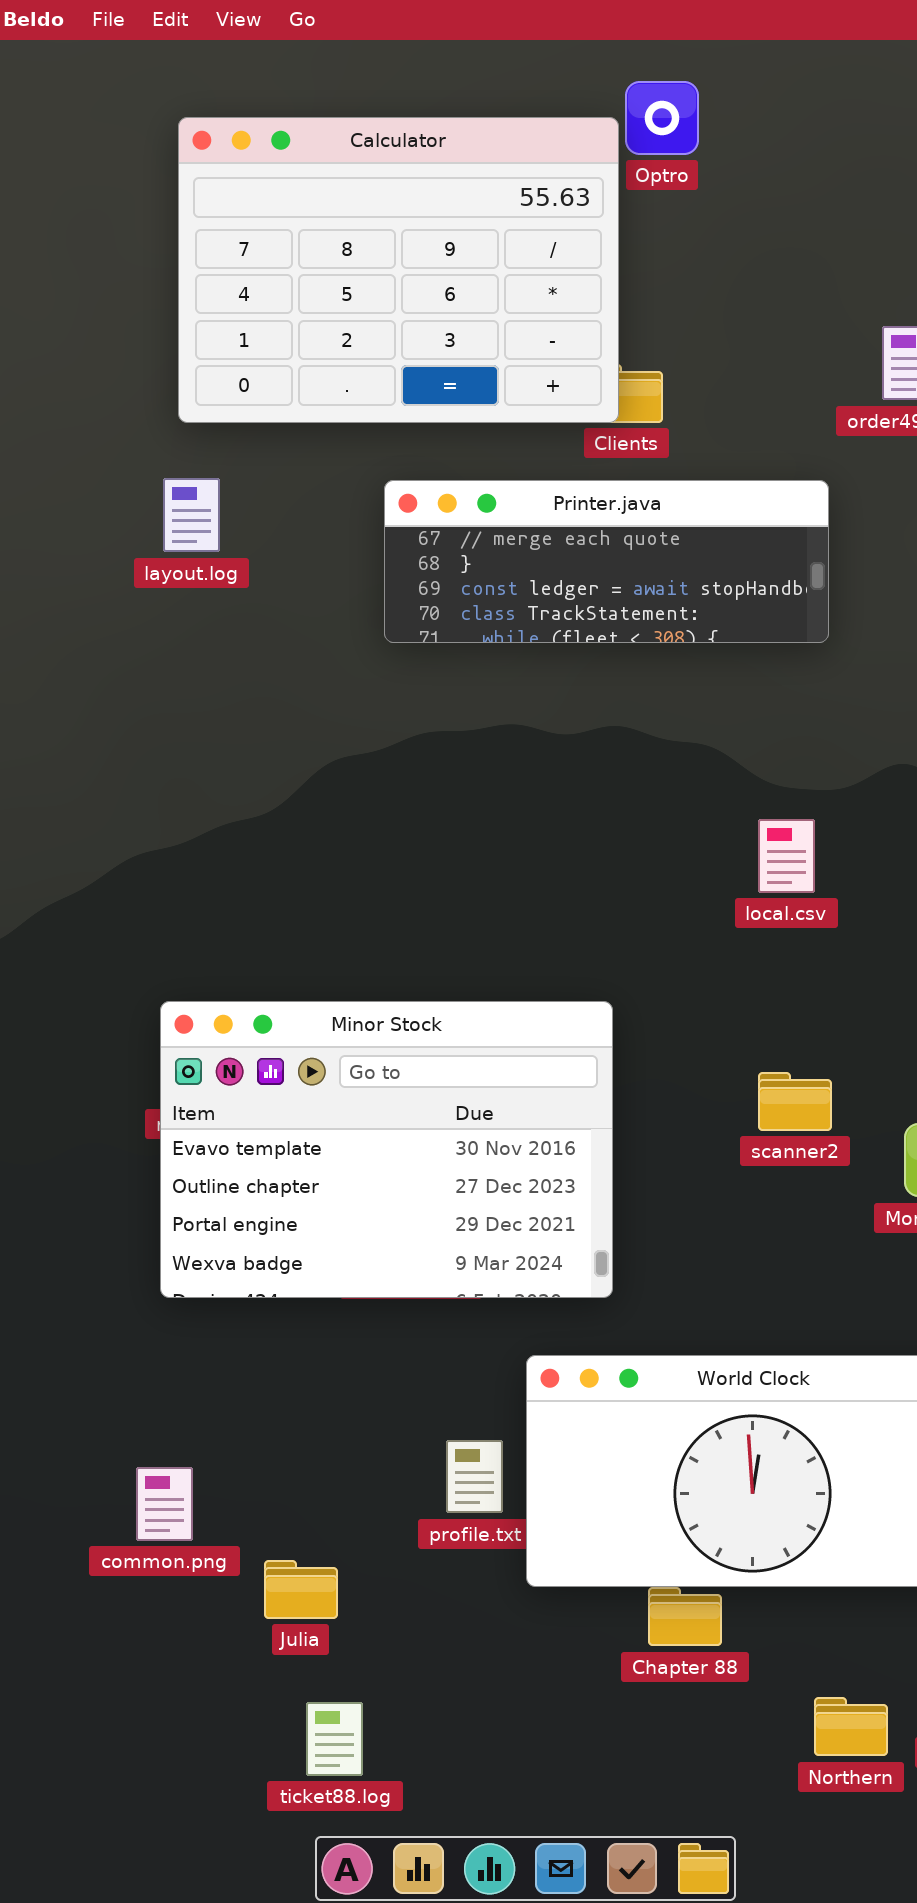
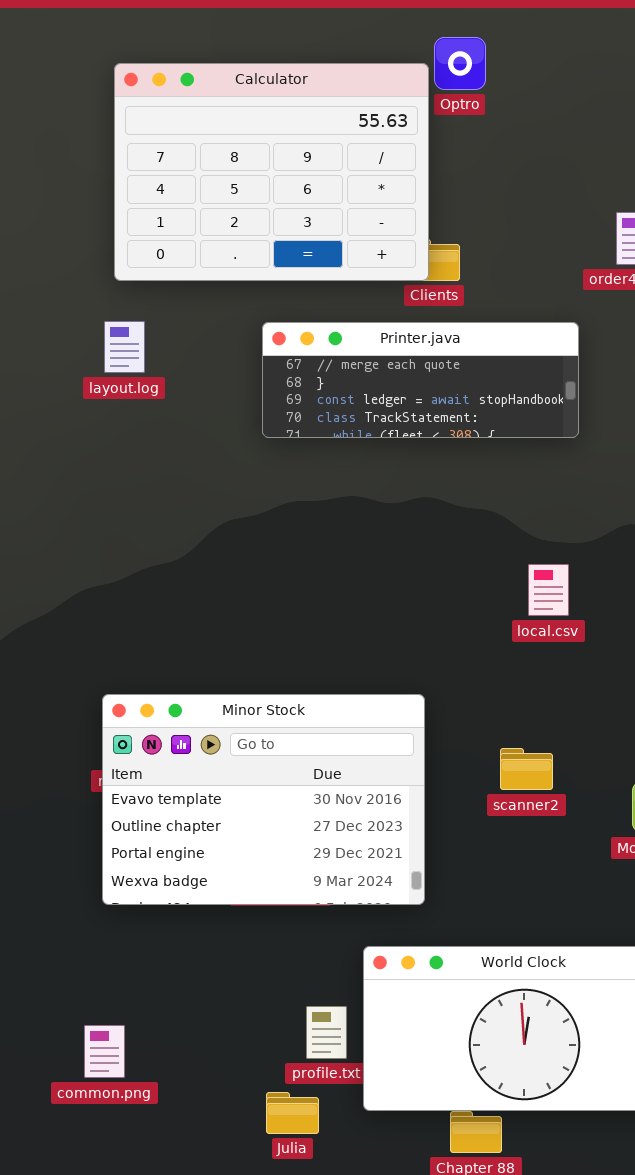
scanner2: [758,1072,832,1131] -> [500,748,553,790], moved
Julia: [264,1560,338,1619] -> [266,1092,319,1134], moved

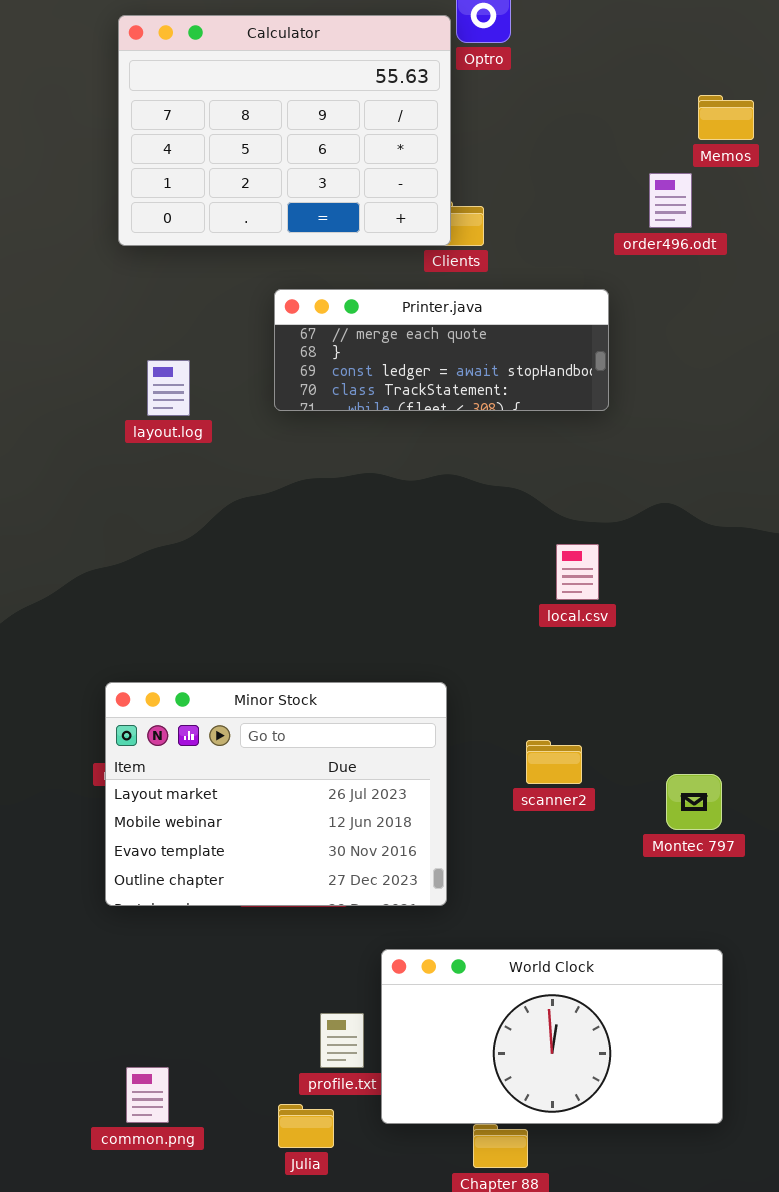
layout.log: [104,321,145,373] -> [147,360,190,416], moved
Minor Stock: [102,694,425,905] -> [105,682,447,906], scrolled up 2 rows
common.png: [84,1025,125,1078] -> [126,1067,169,1123], moved

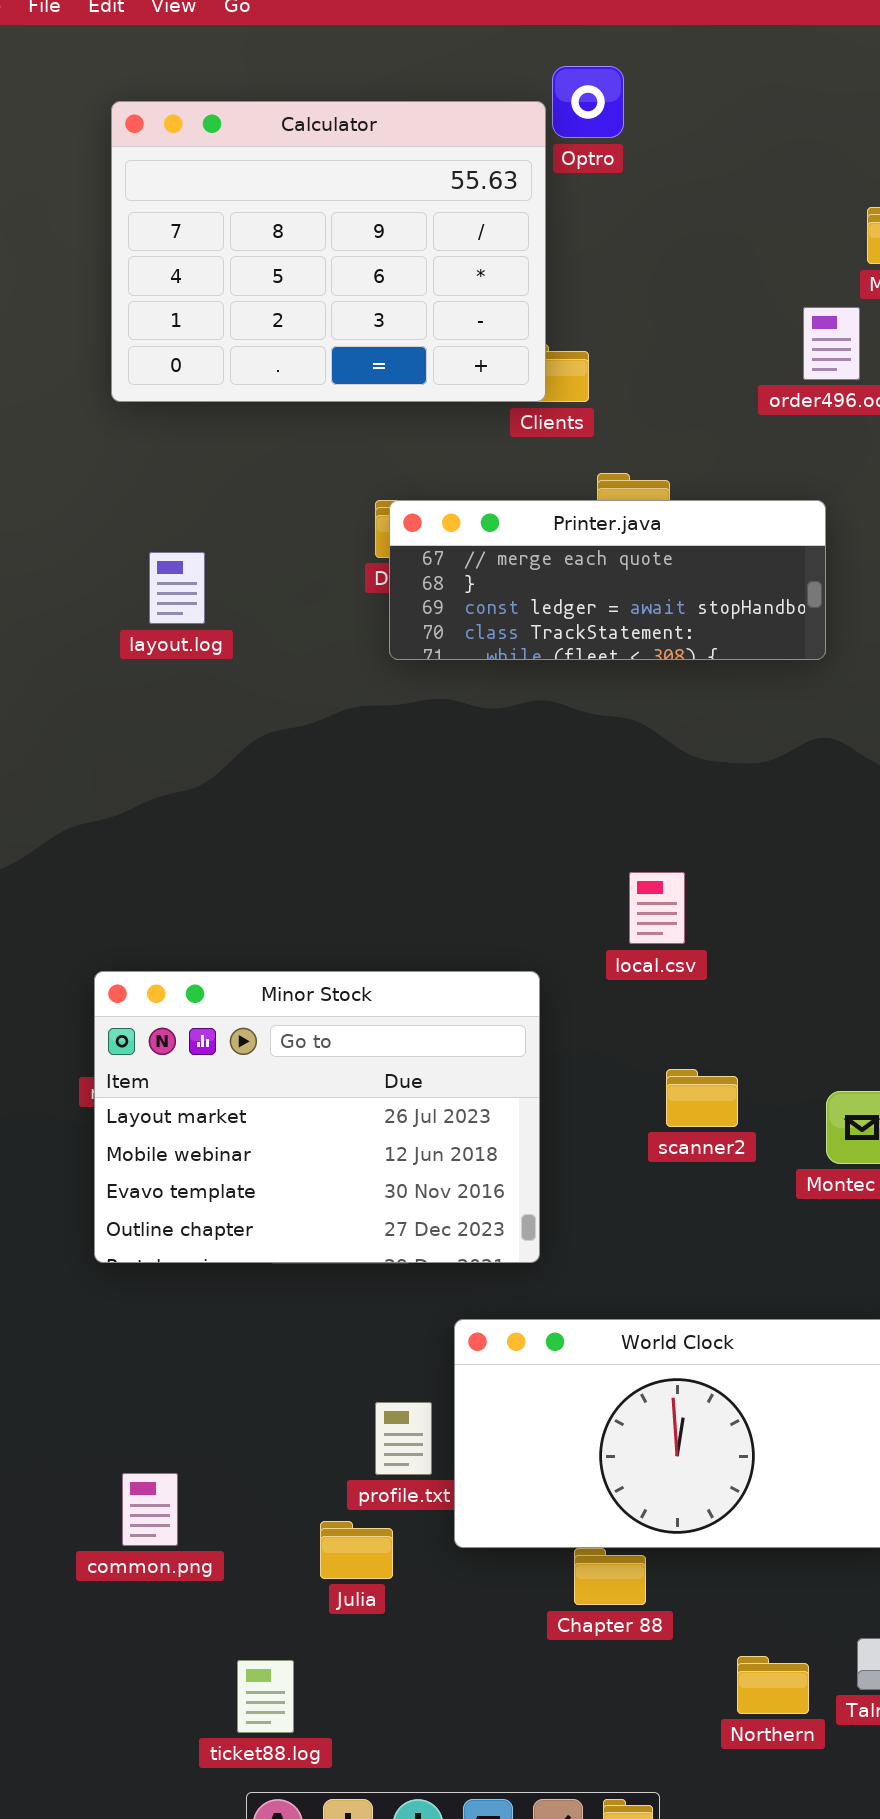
Printer.java: [274,289,609,411] -> [389,500,826,660], moved
local.csv: [556,544,599,600] -> [629,872,685,944], moved
scanner2: [526,740,582,784] -> [666,1069,738,1127], moved

